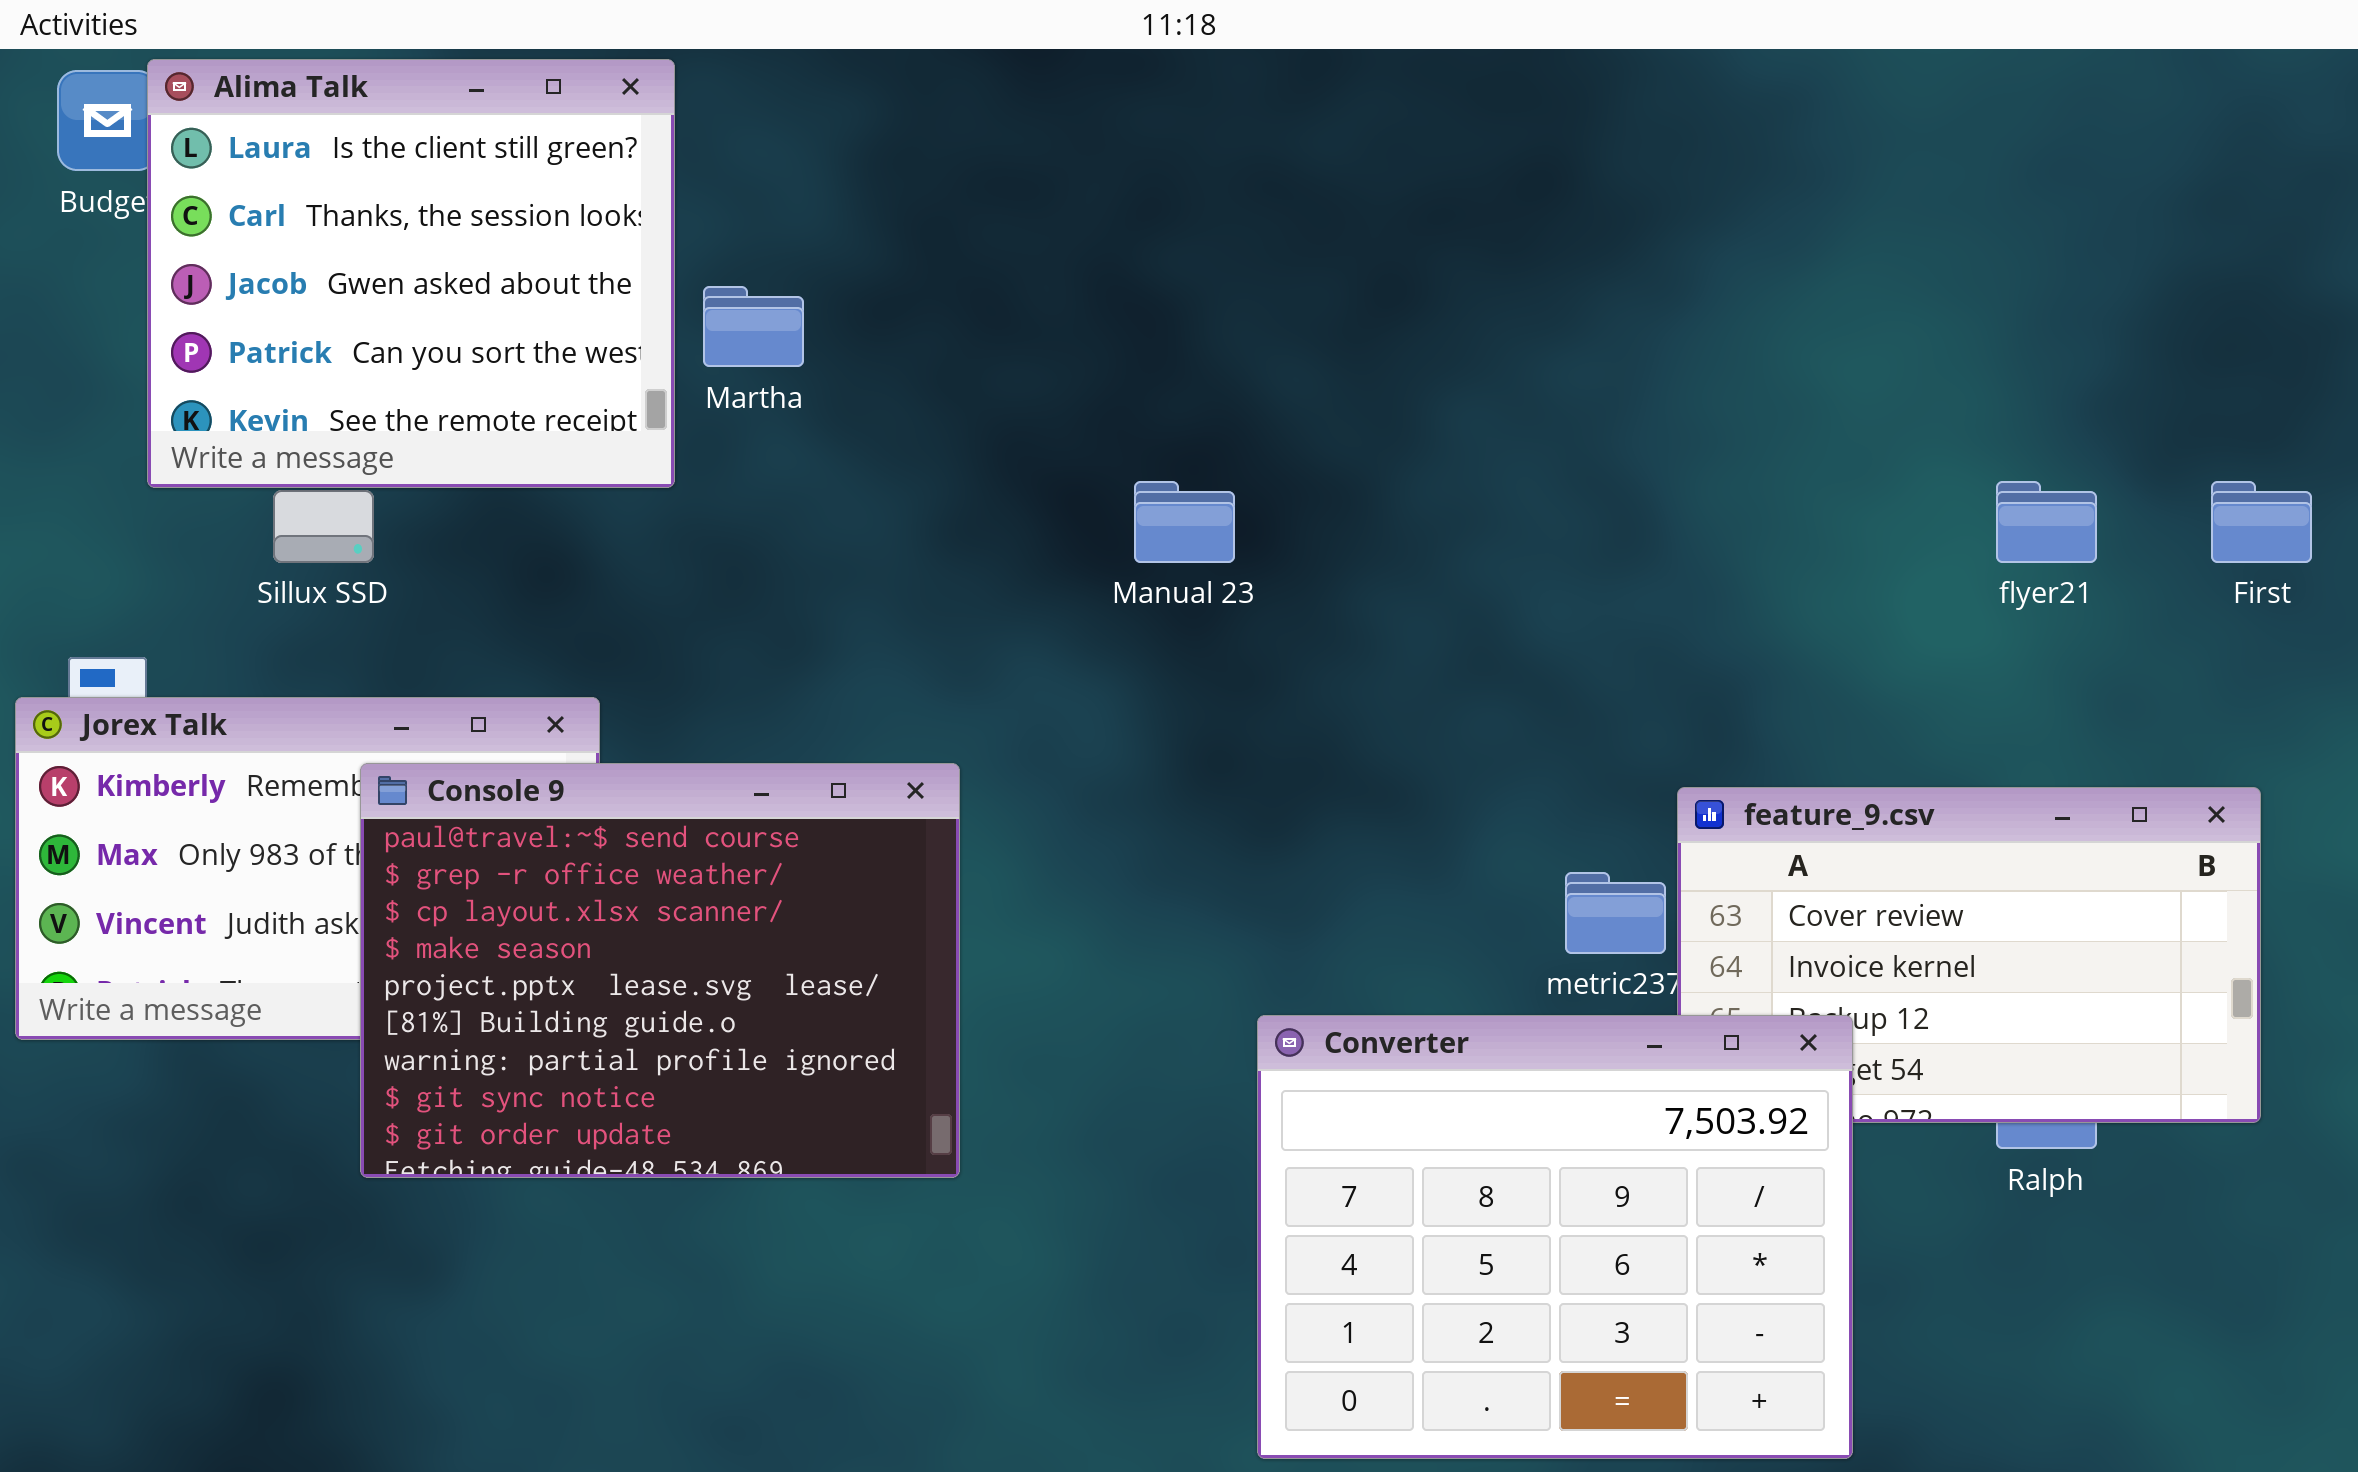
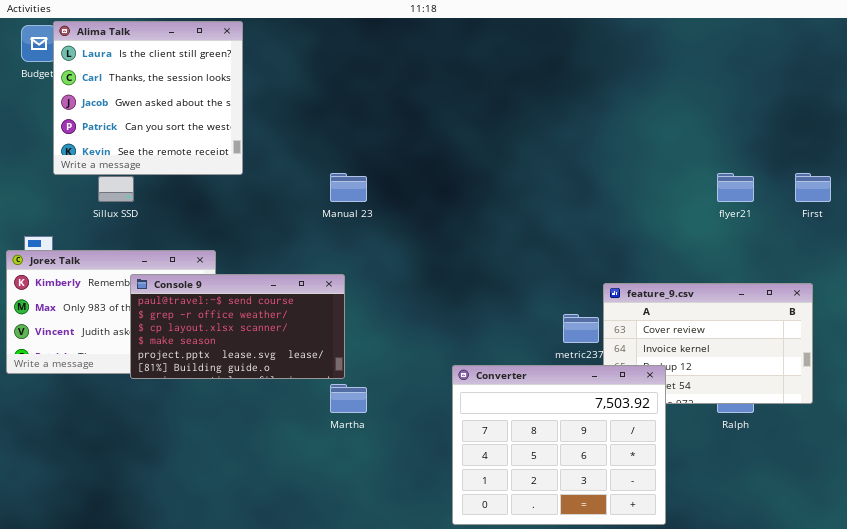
Martha: [703,286,804,367] -> [330,384,367,413], moved
Manual 23: [1134,481,1235,563] -> [330,173,367,202], moved
Console 9: [360,763,960,1178] -> [130,274,345,379], resized

